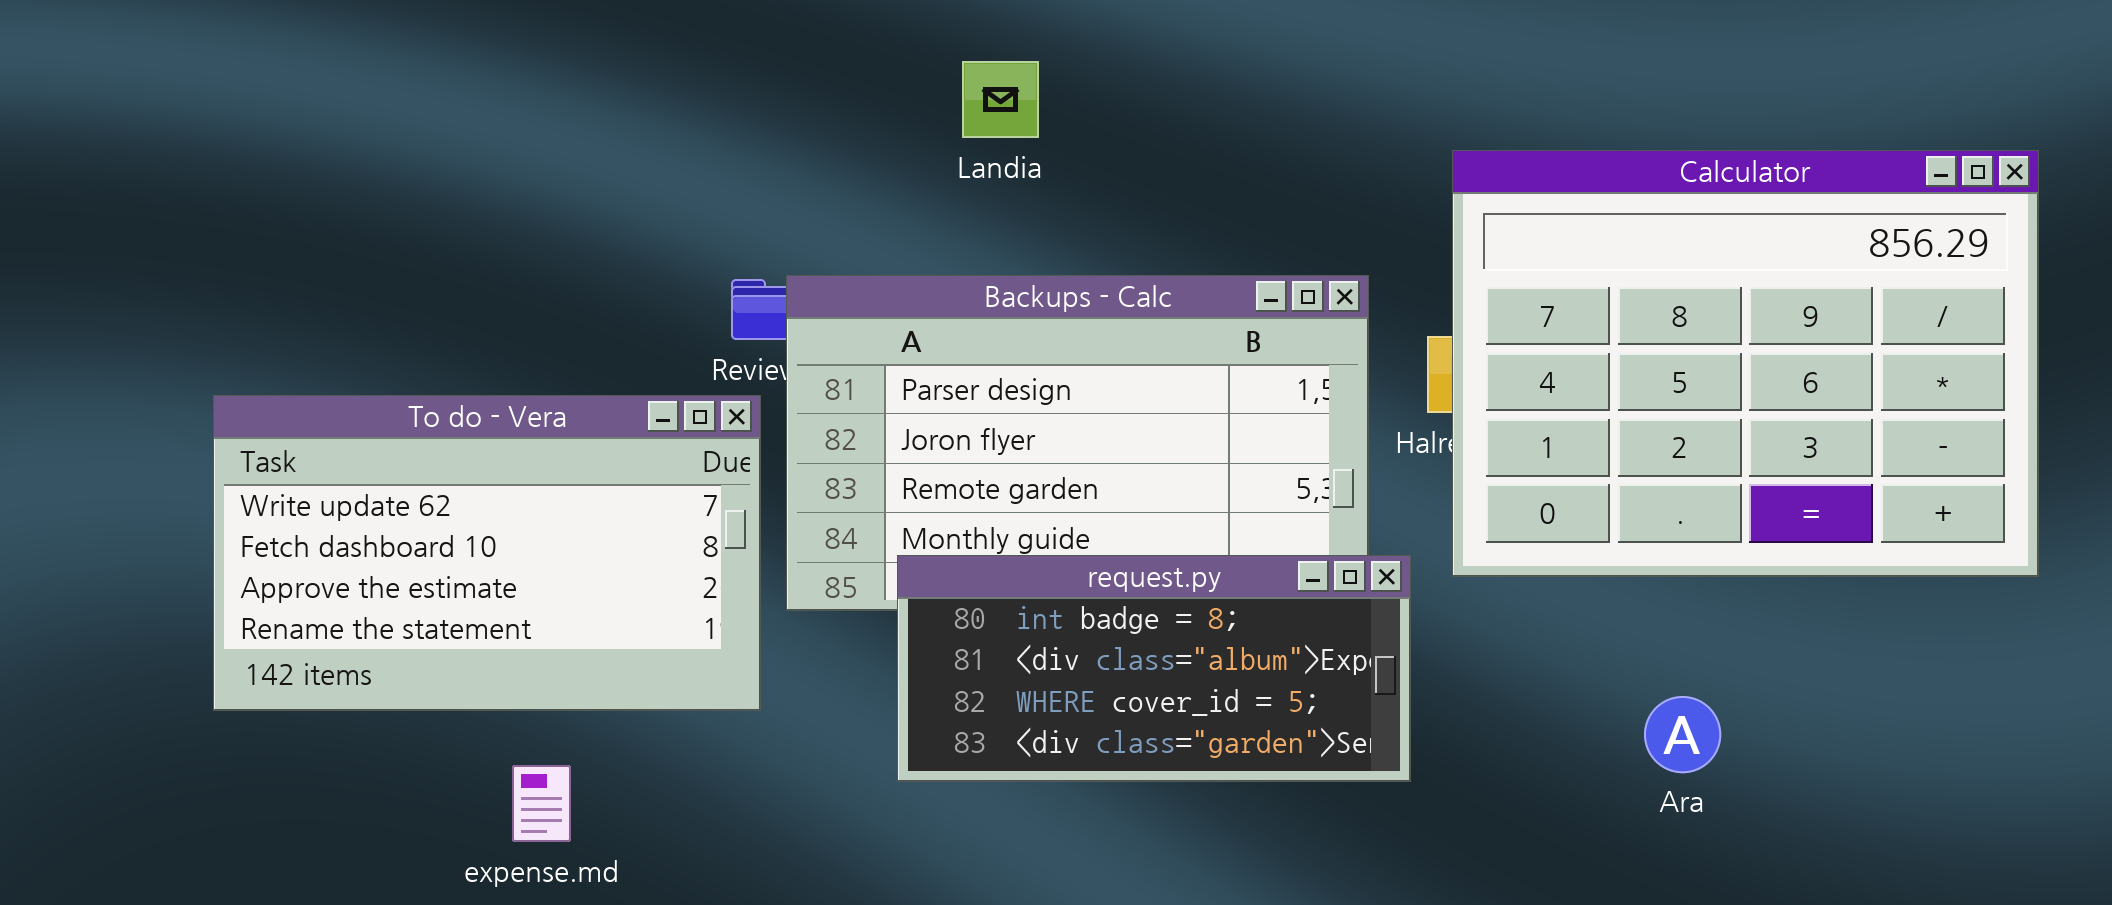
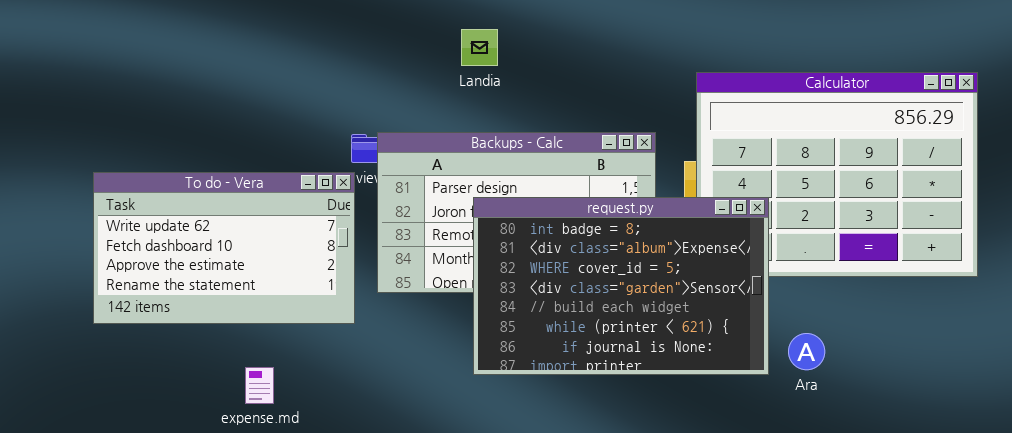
To do - Vera: [213,395,761,711] -> [93,172,355,324], moved
request.py: [897,555,1411,782] -> [473,197,769,375], moved, resized

